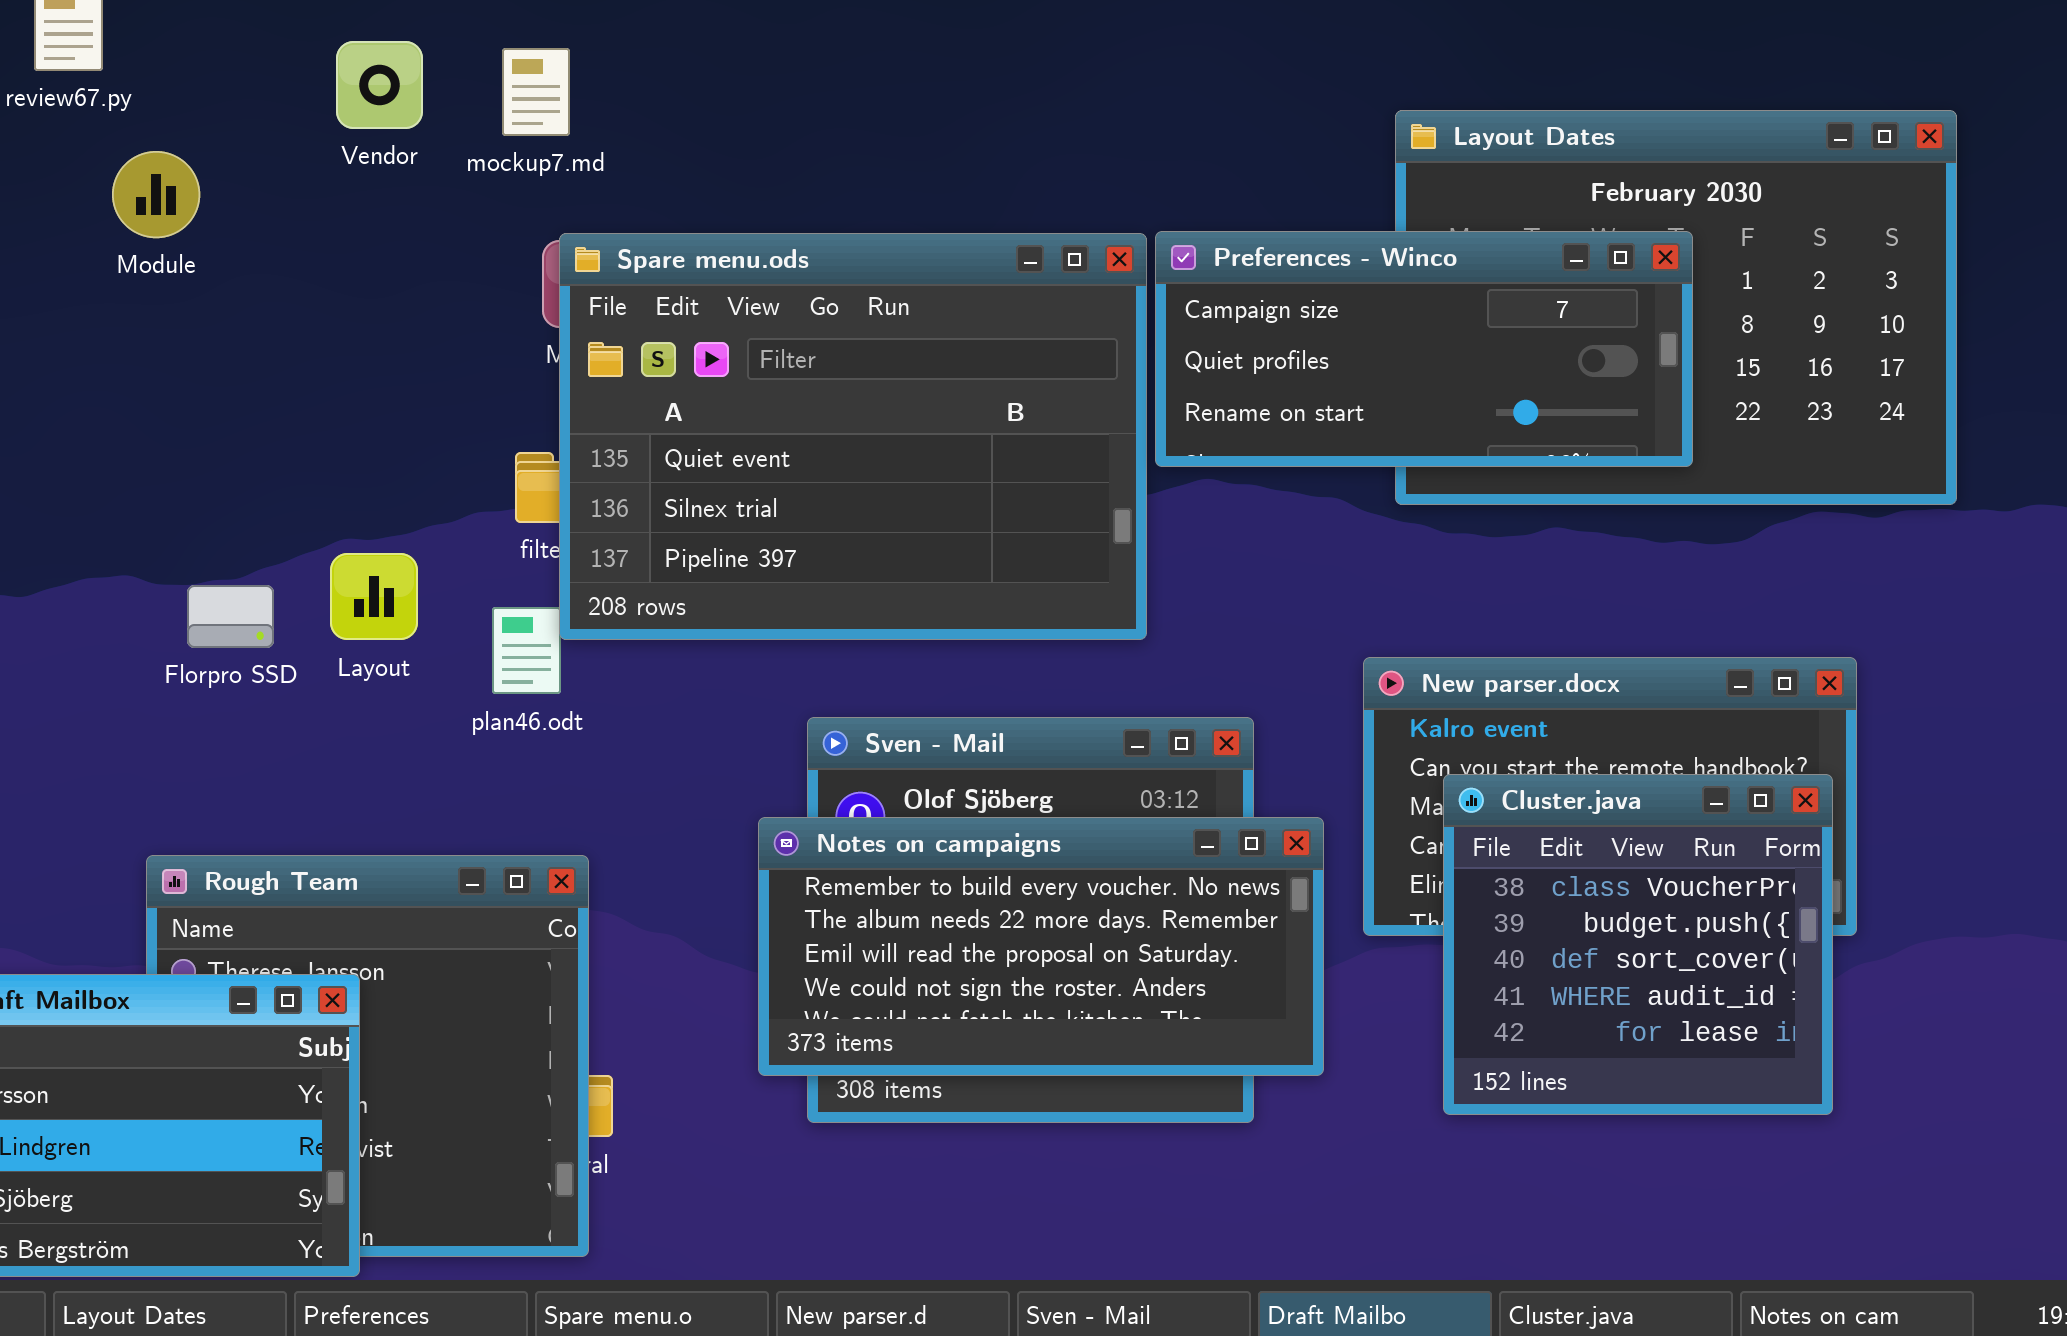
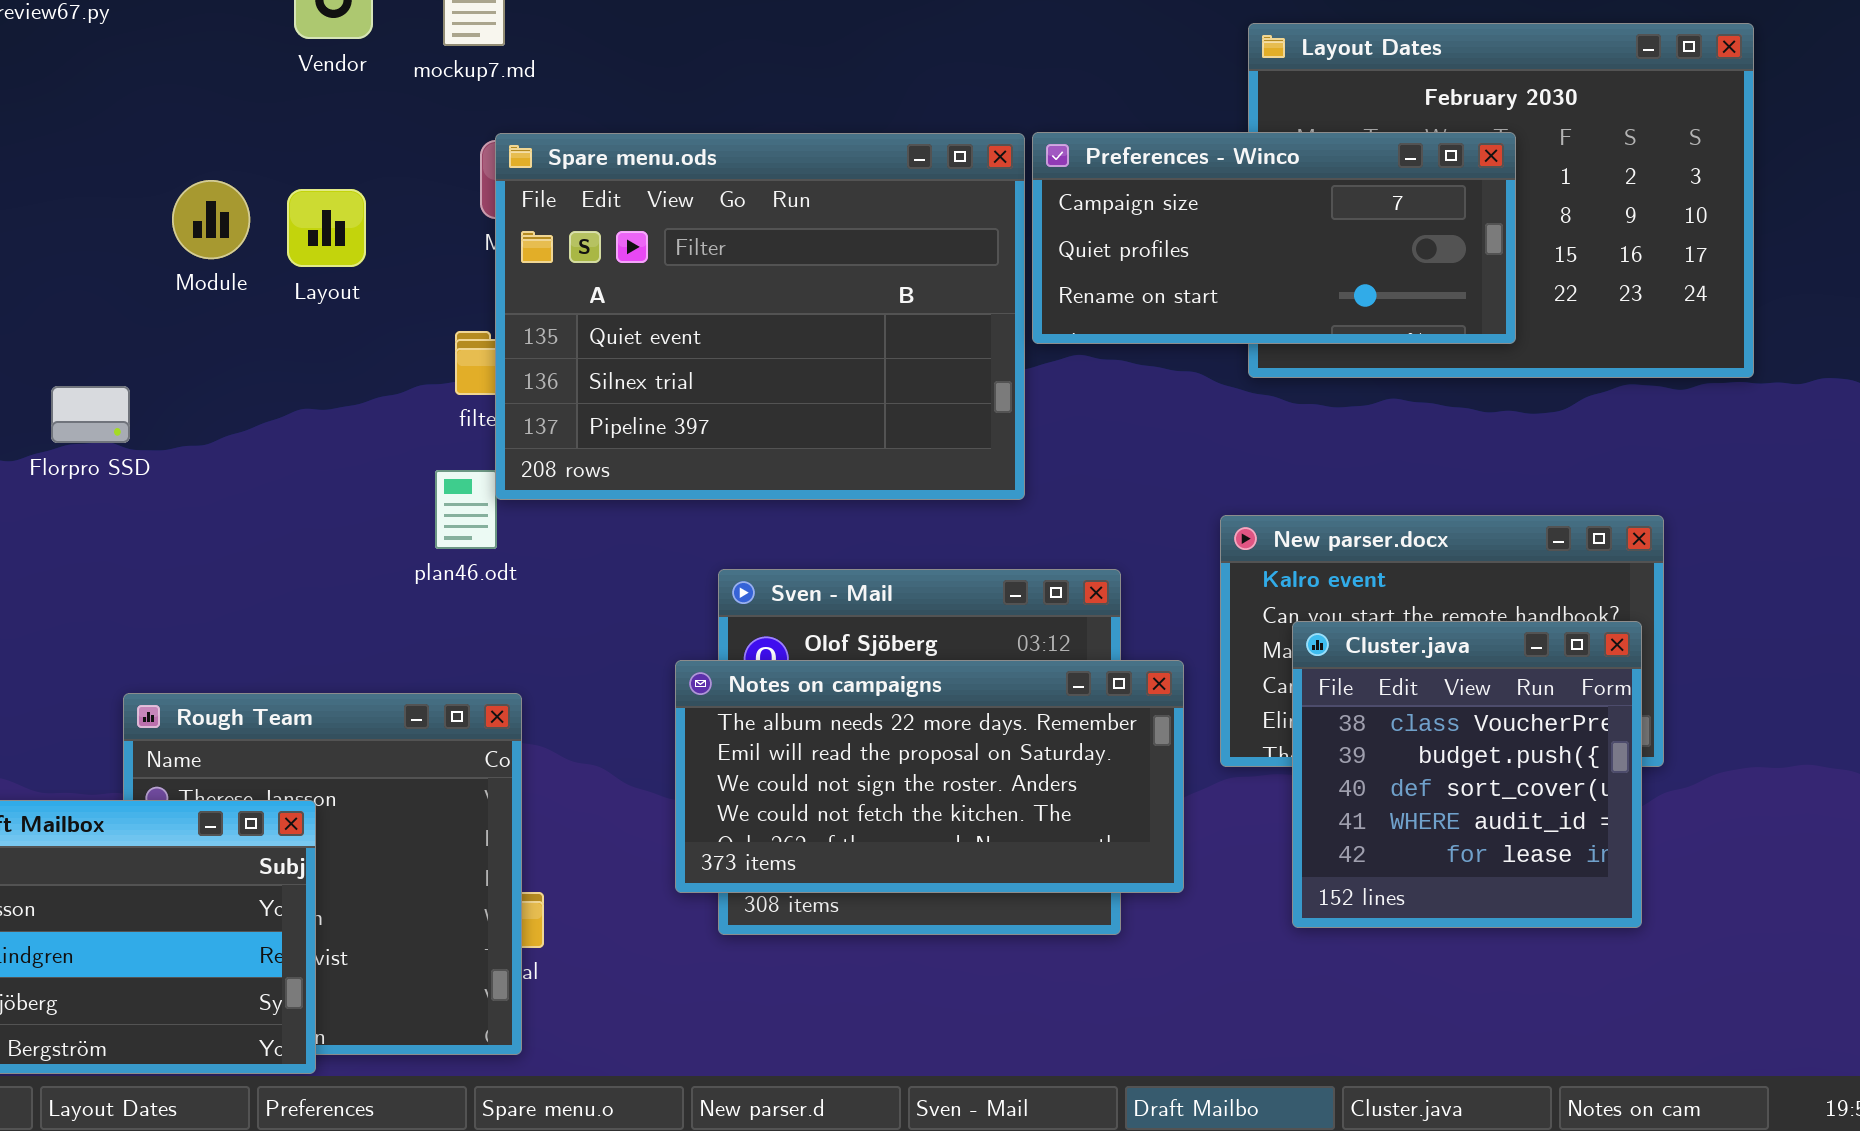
Module: [112,151,200,238] -> [172,180,250,259], moved
Layout: [330,553,418,640] -> [287,189,366,267], moved
Florpro SSD: [187,585,274,648] -> [51,386,130,443], moved
Notes on campaigns: [758,817,1324,1076] -> [675,660,1184,893], scrolled down 1 row

